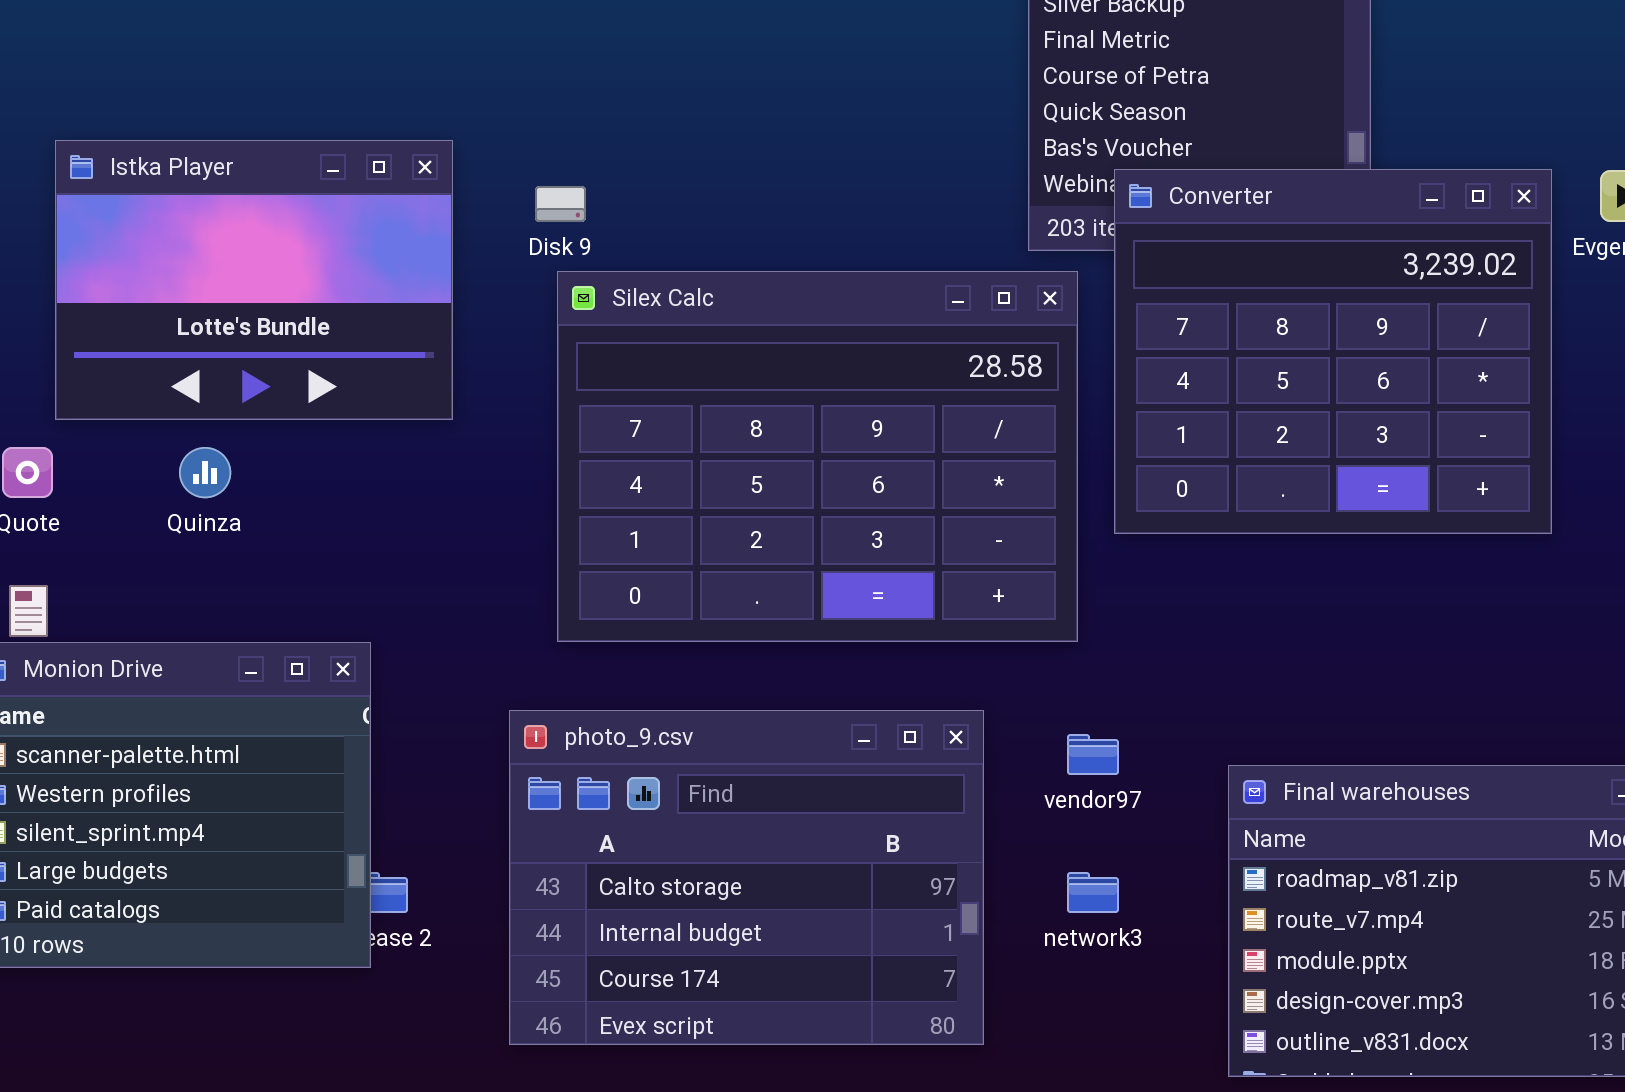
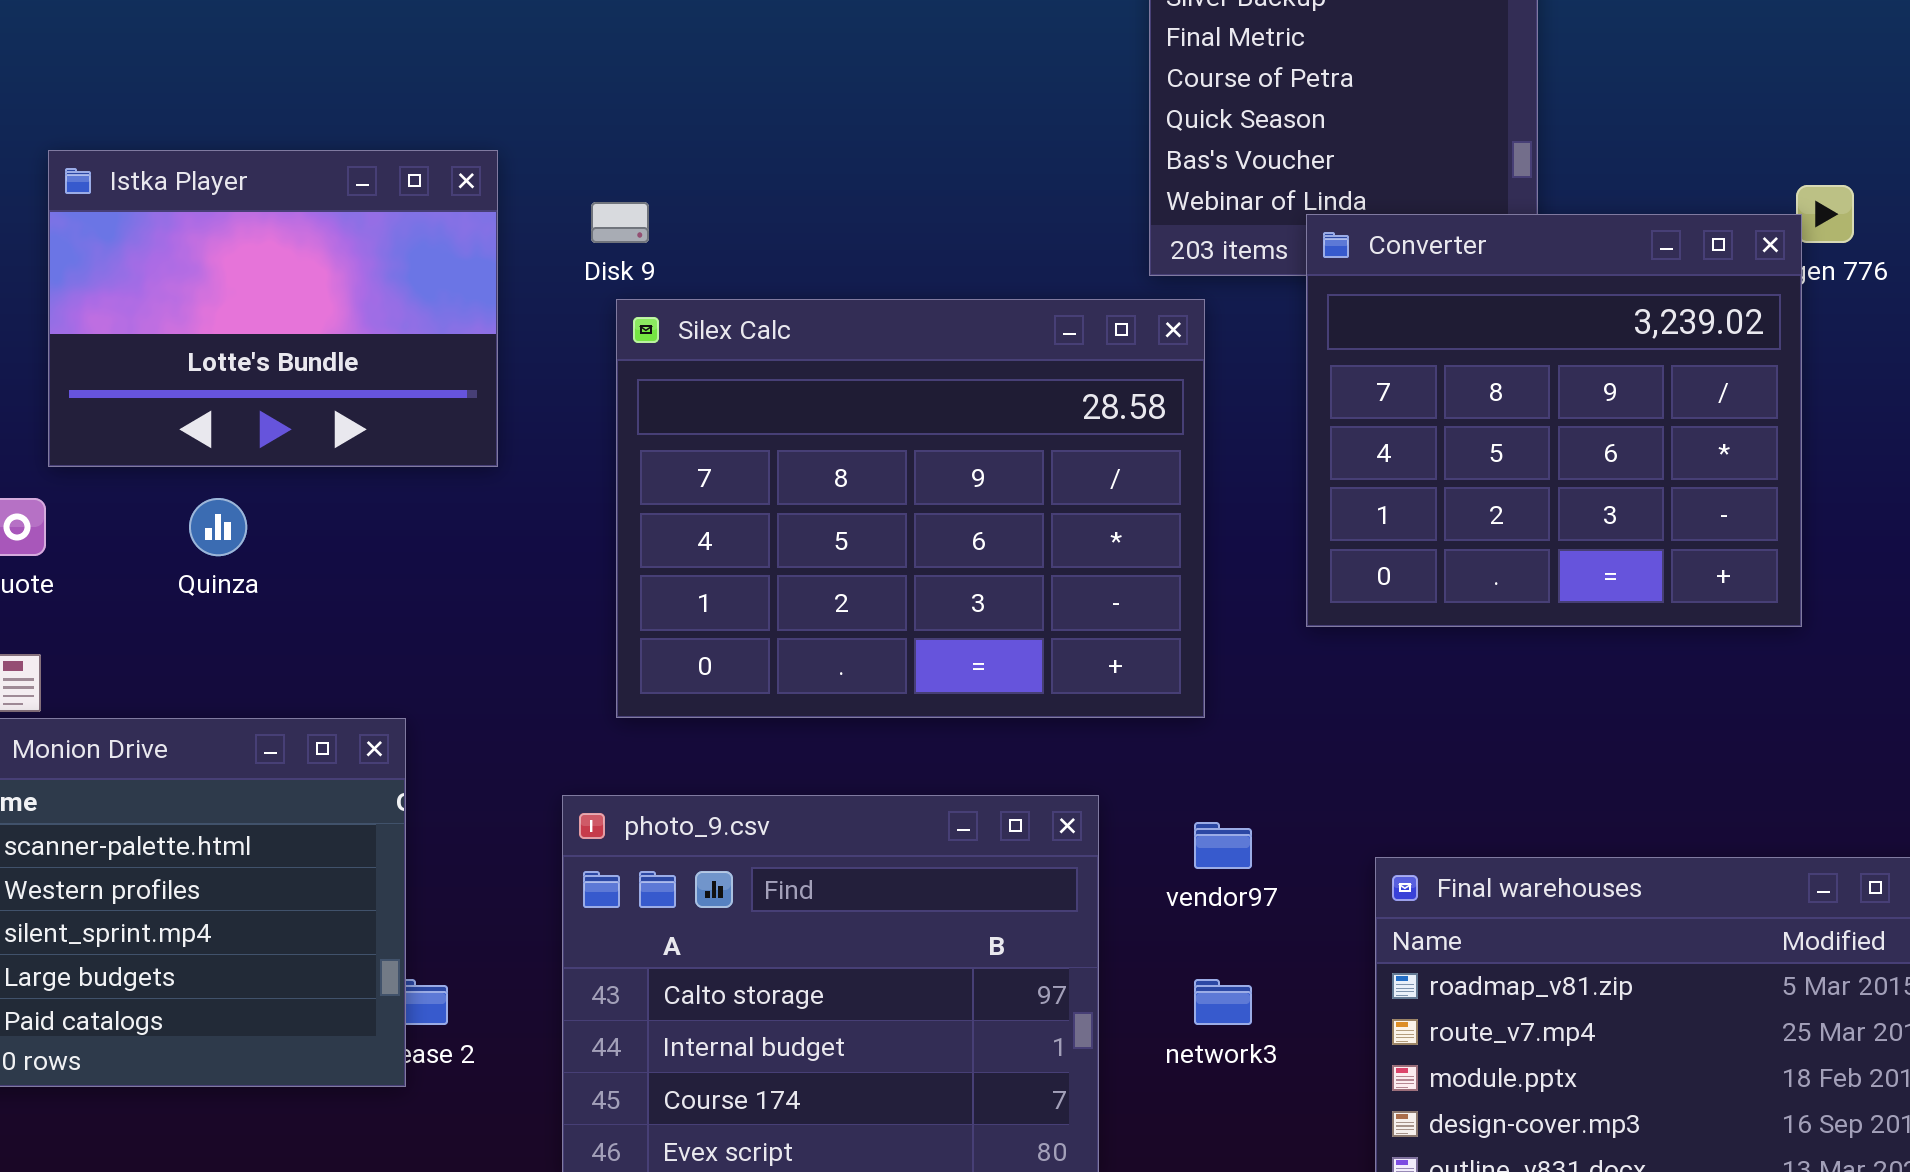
Converter: [1114,169,1552,534] -> [1306,214,1802,627], moved

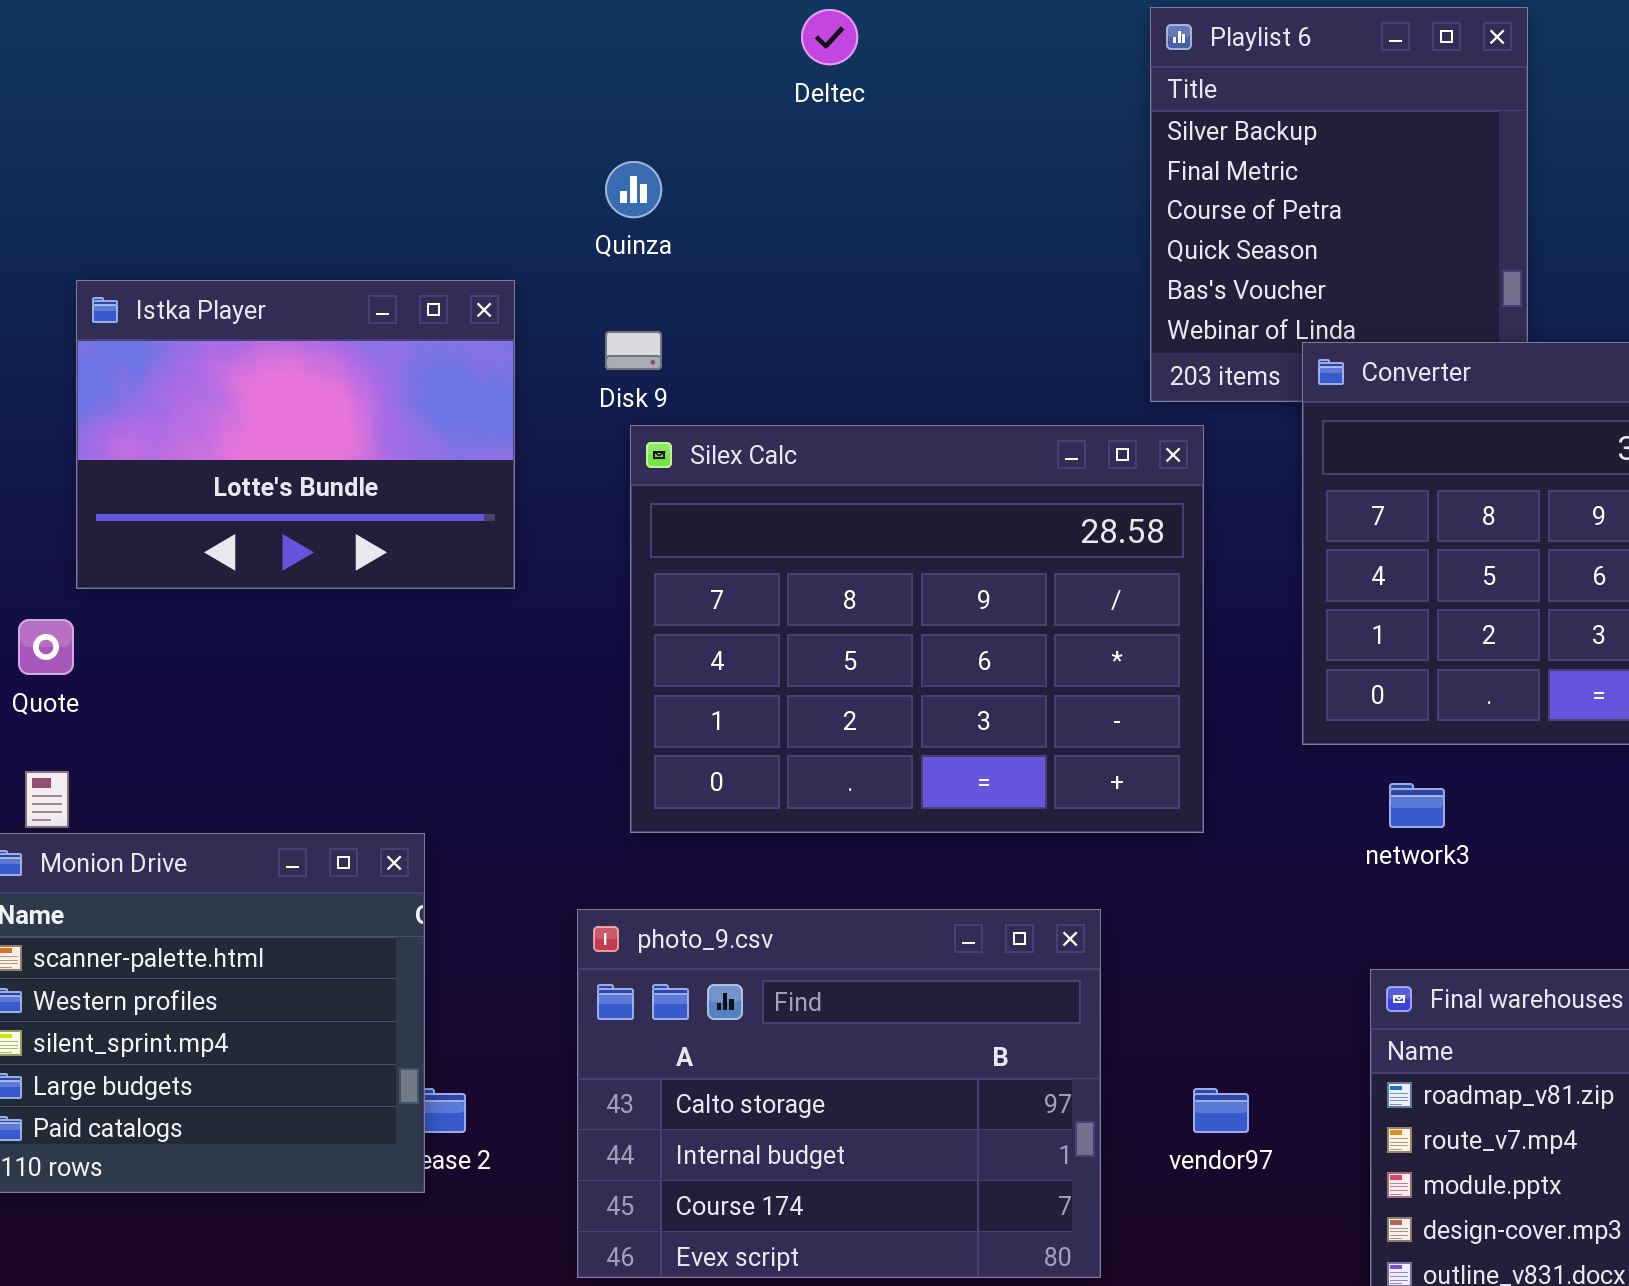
Quinza: [189,498,247,556] -> [605,161,662,218], moved
vendor97: [1194,822,1252,869] -> [1193,1088,1249,1133], moved
network3: [1194,979,1252,1025] -> [1389,783,1445,828], moved

